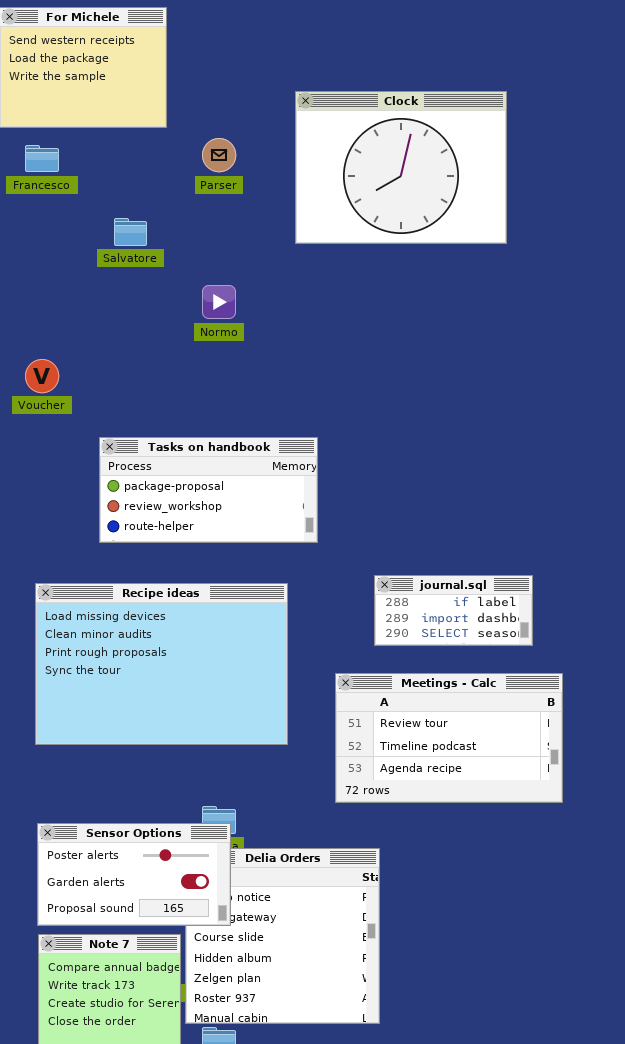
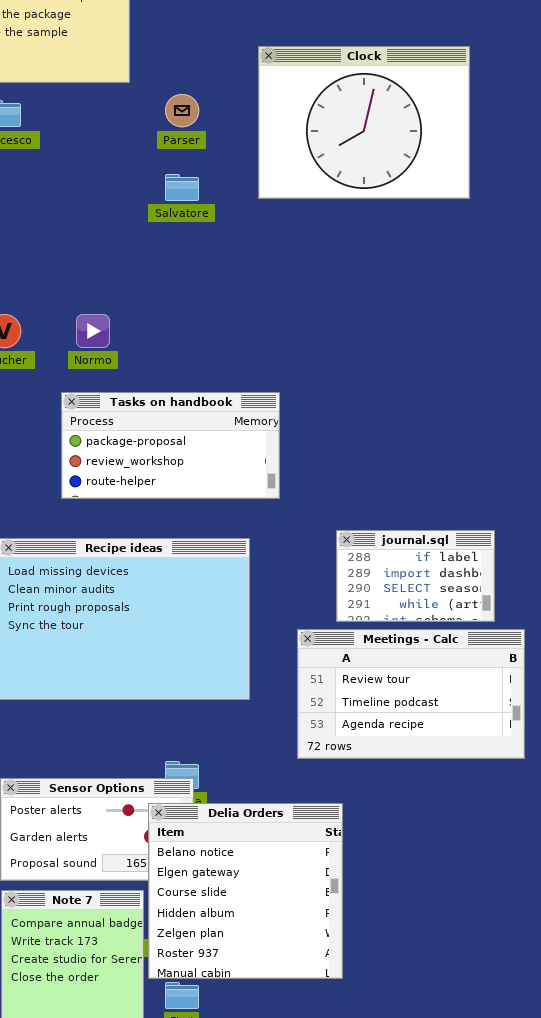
Salvatore: [114,218,147,246] -> [165,174,199,201], moved
Normo: [202,285,236,319] -> [76,314,110,348], moved
journal.sql: [374,575,533,646] -> [336,530,495,622], resized
Delia Orders: [185,848,380,1024] -> [148,803,343,979], raised

